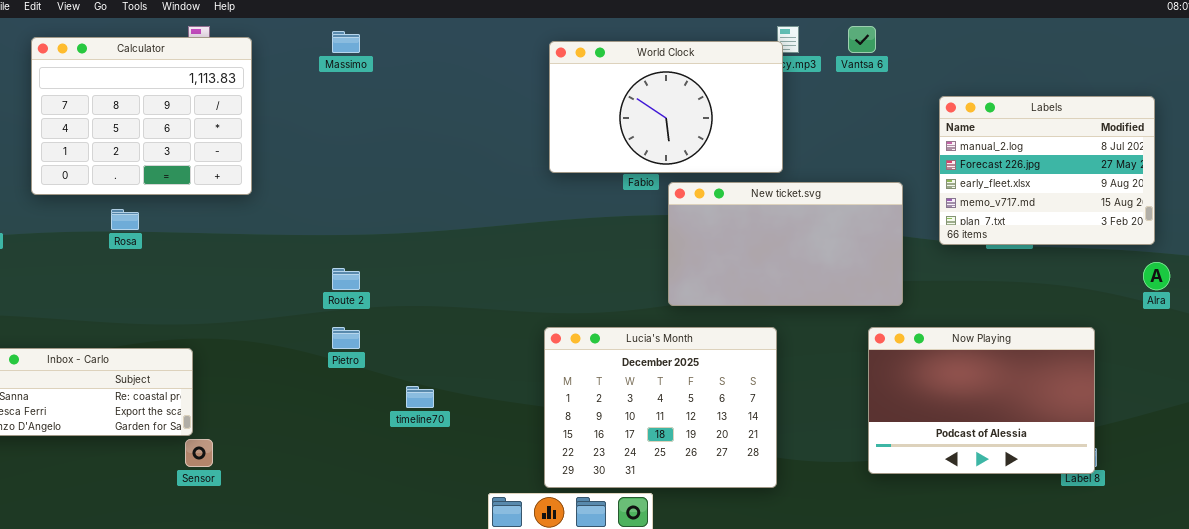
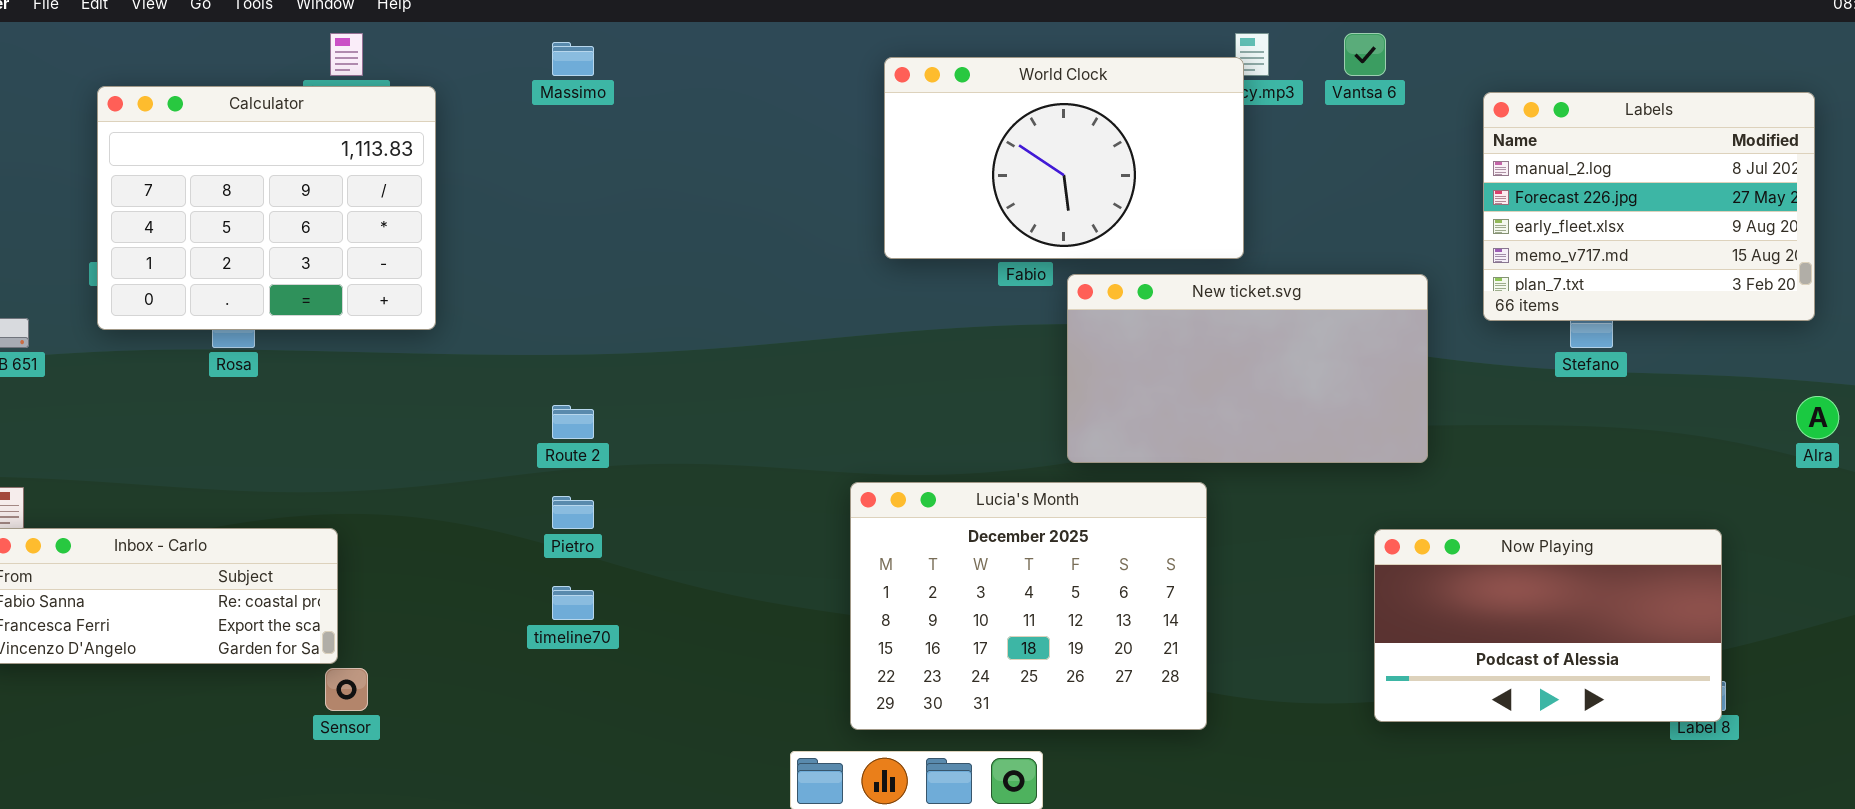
Calculator: [31,37,252,195] -> [97,86,436,330], moved
Labels: [939,96,1155,245] -> [1483,92,1815,321], moved
Lucia's Month: [544,327,777,488] -> [850,482,1207,730], moved
Now Playing: [868,327,1095,474] -> [1374,529,1722,722], resized
timeline70: [406,386,434,408] -> [552,586,594,620], moved

